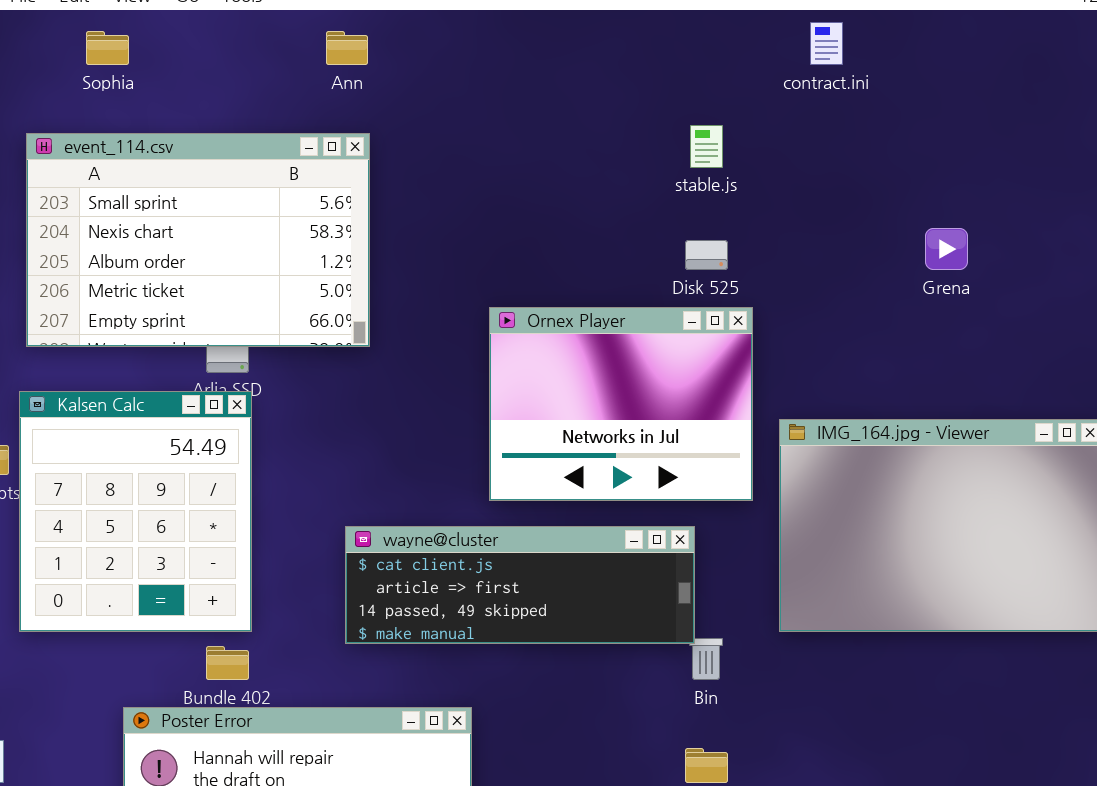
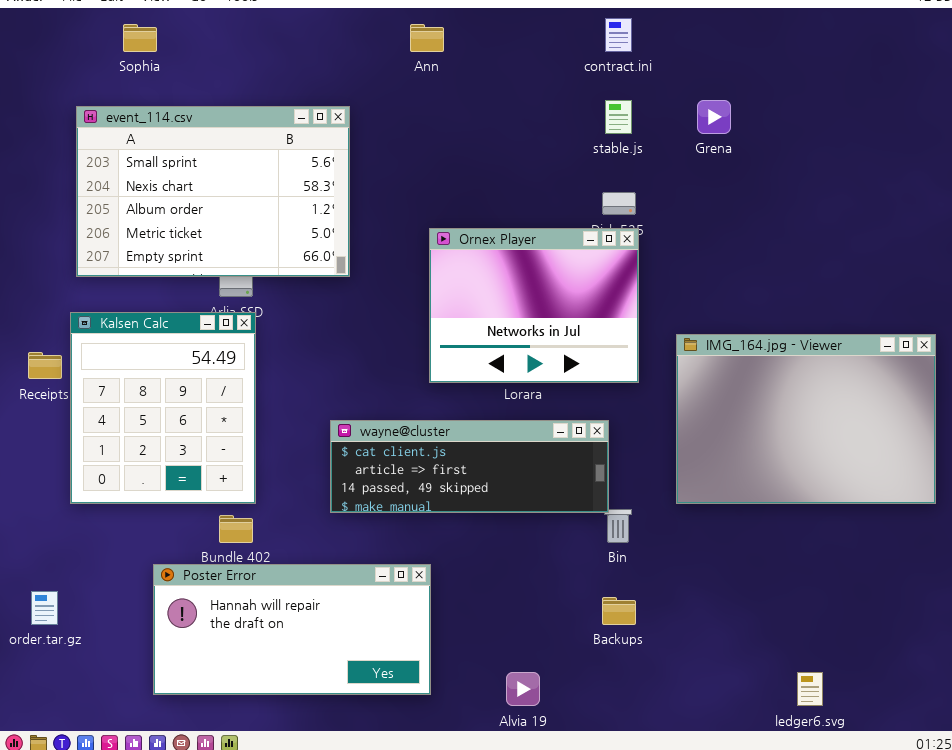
contract.ini: [810,22,843,65] -> [605,18,632,52], moved
Ann: [326,31,368,65] -> [410,24,444,52], moved
Grena: [925,228,968,270] -> [697,100,731,134], moved
Ornex Player: [489,307,753,501] -> [429,228,639,383], moved

